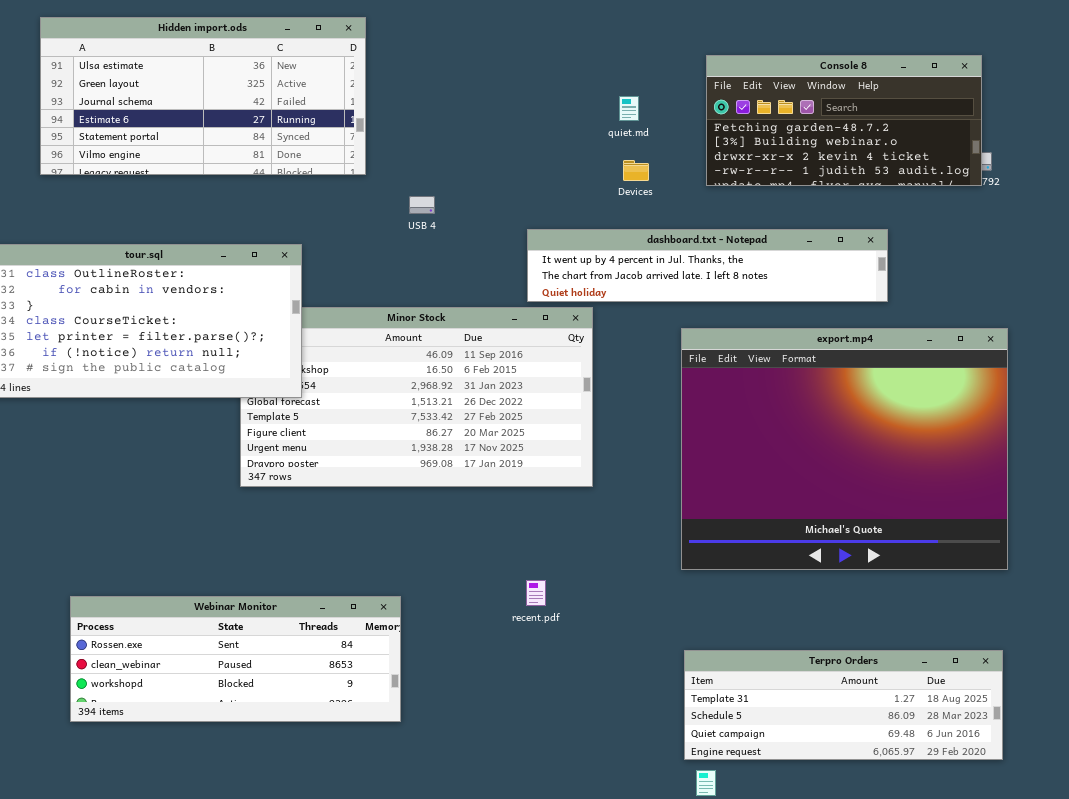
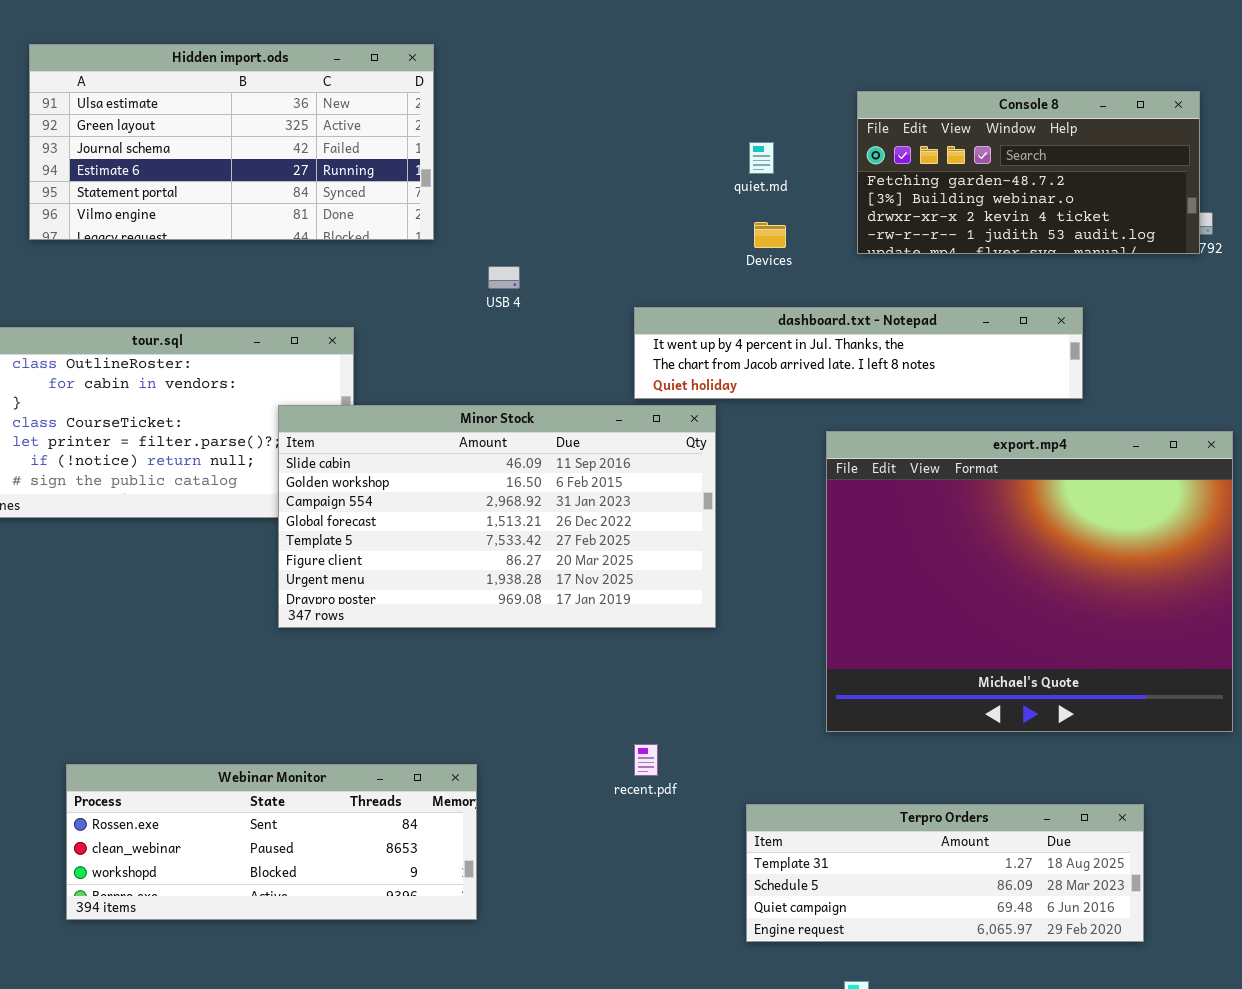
Minor Stock: [240,307,593,487] -> [278,405,716,628], raised
Terpro Orders: [684,650,1003,760] -> [746,804,1144,942], moved

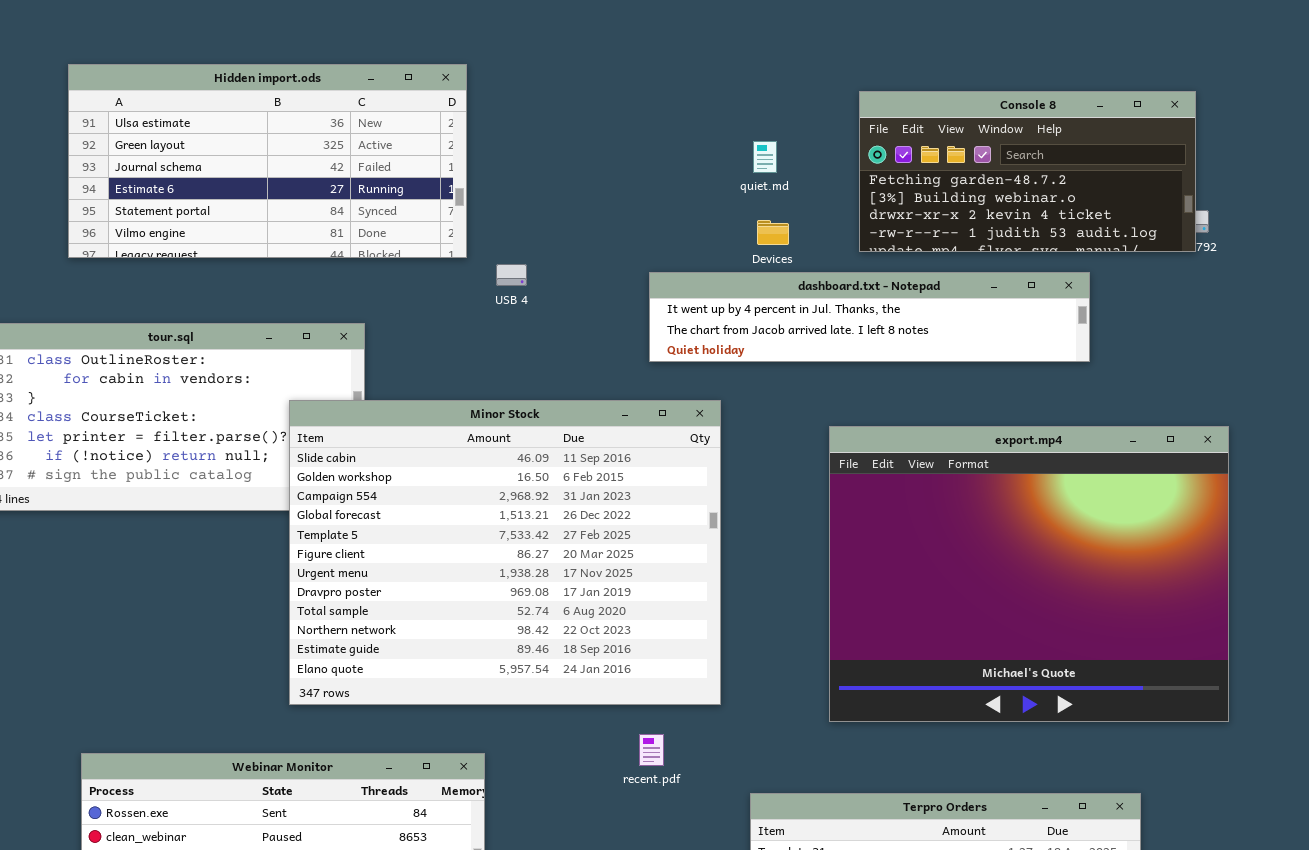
Hidden import.ods: [29,44,434,240] -> [68,64,467,258], moved
dashboard.txt - Notepad: [634,307,1083,399] -> [649,272,1090,362], moved
Minor Stock: [278,405,716,628] -> [289,400,721,705], resized

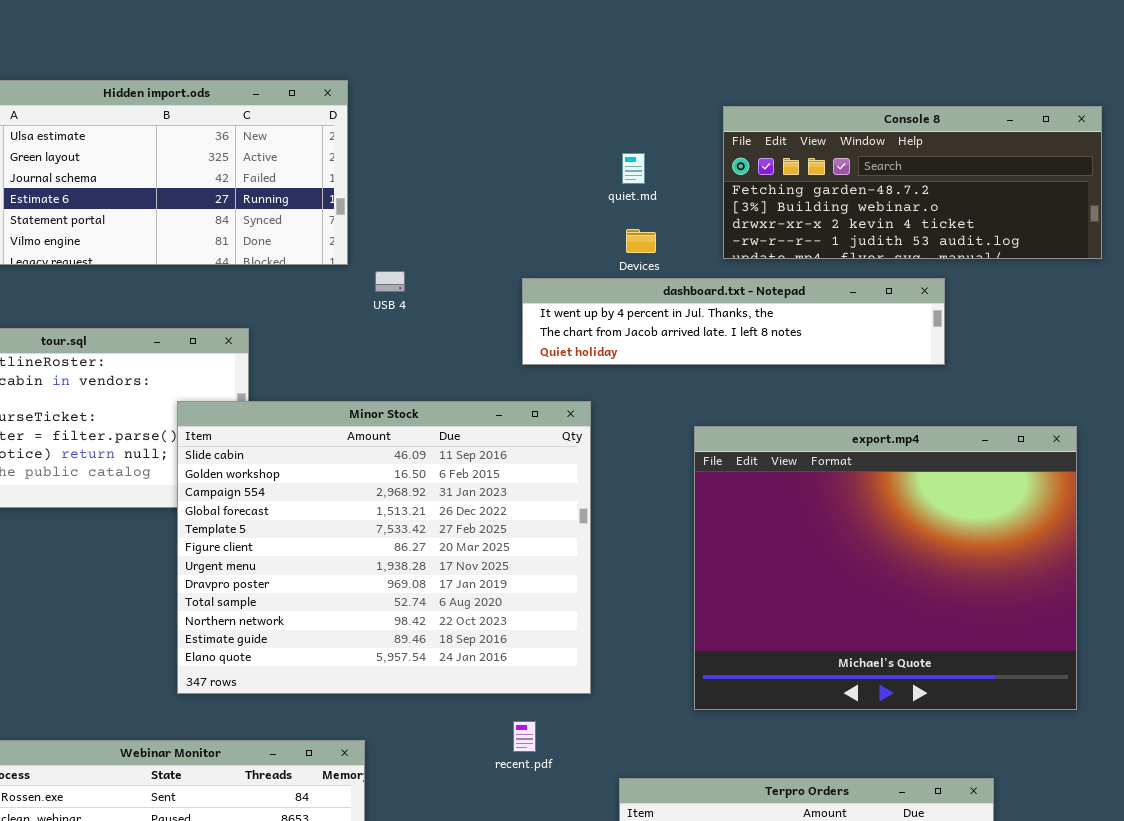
Console 8: [859,91,1196,252] -> [723,106,1102,259], resized

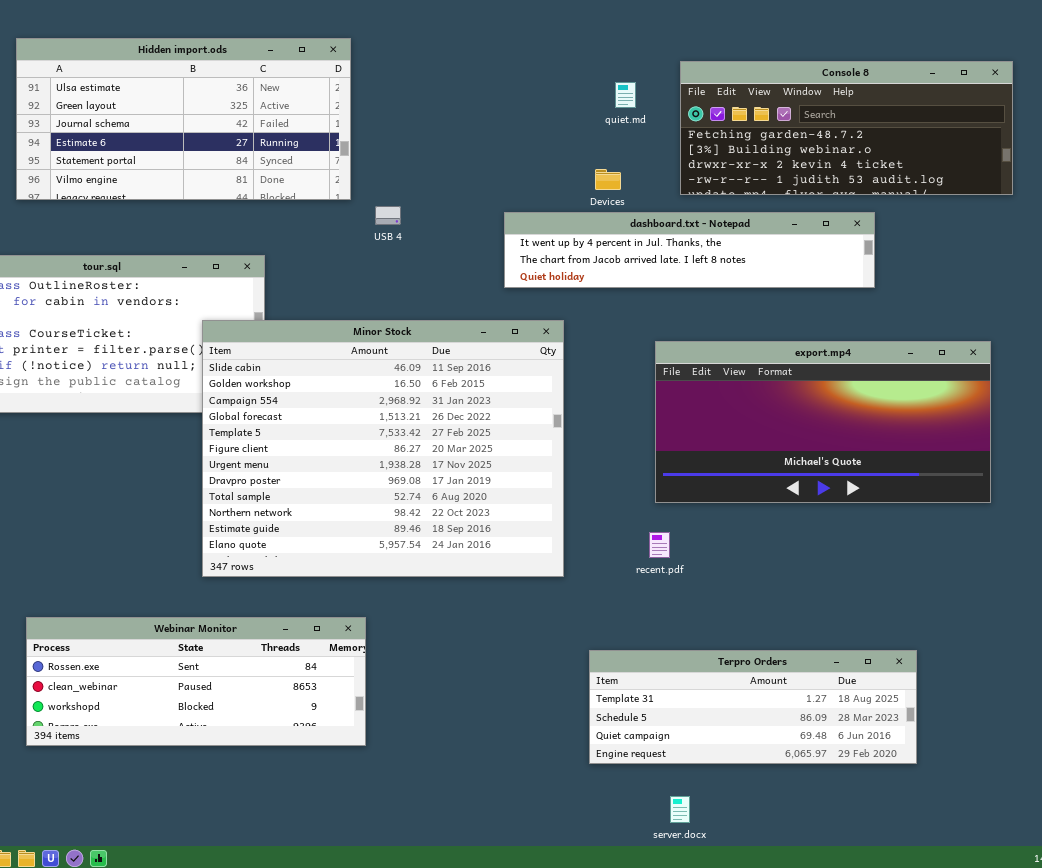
quiet.md: [622,153,645,184] -> [615,82,636,108], moved
export.mp4: [694,426,1077,710] -> [655,341,991,503], resized
recent.pdf: [513,721,536,752] -> [649,532,670,558], moved

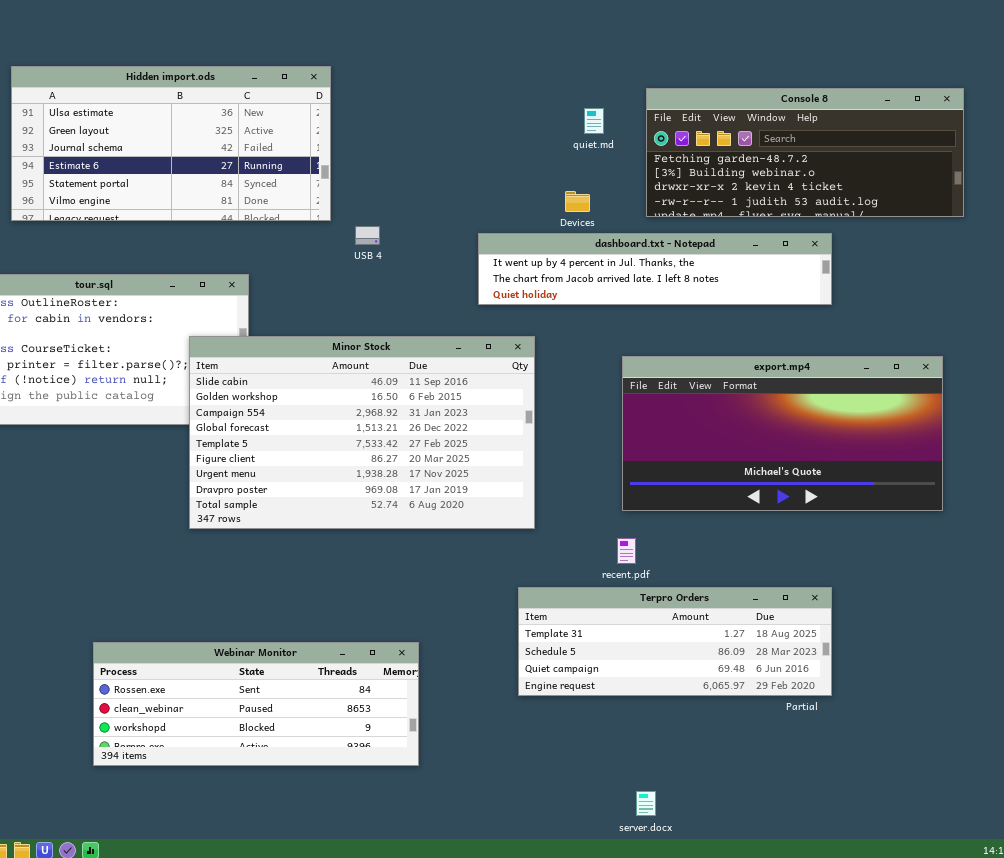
Minor Stock: [202,320,564,577] -> [189,336,535,529], resized
Webinar Monitor: [26,617,366,746] -> [93,642,419,766], moved
Terpro Orders: [589,650,917,764] -> [518,587,832,696], moved

